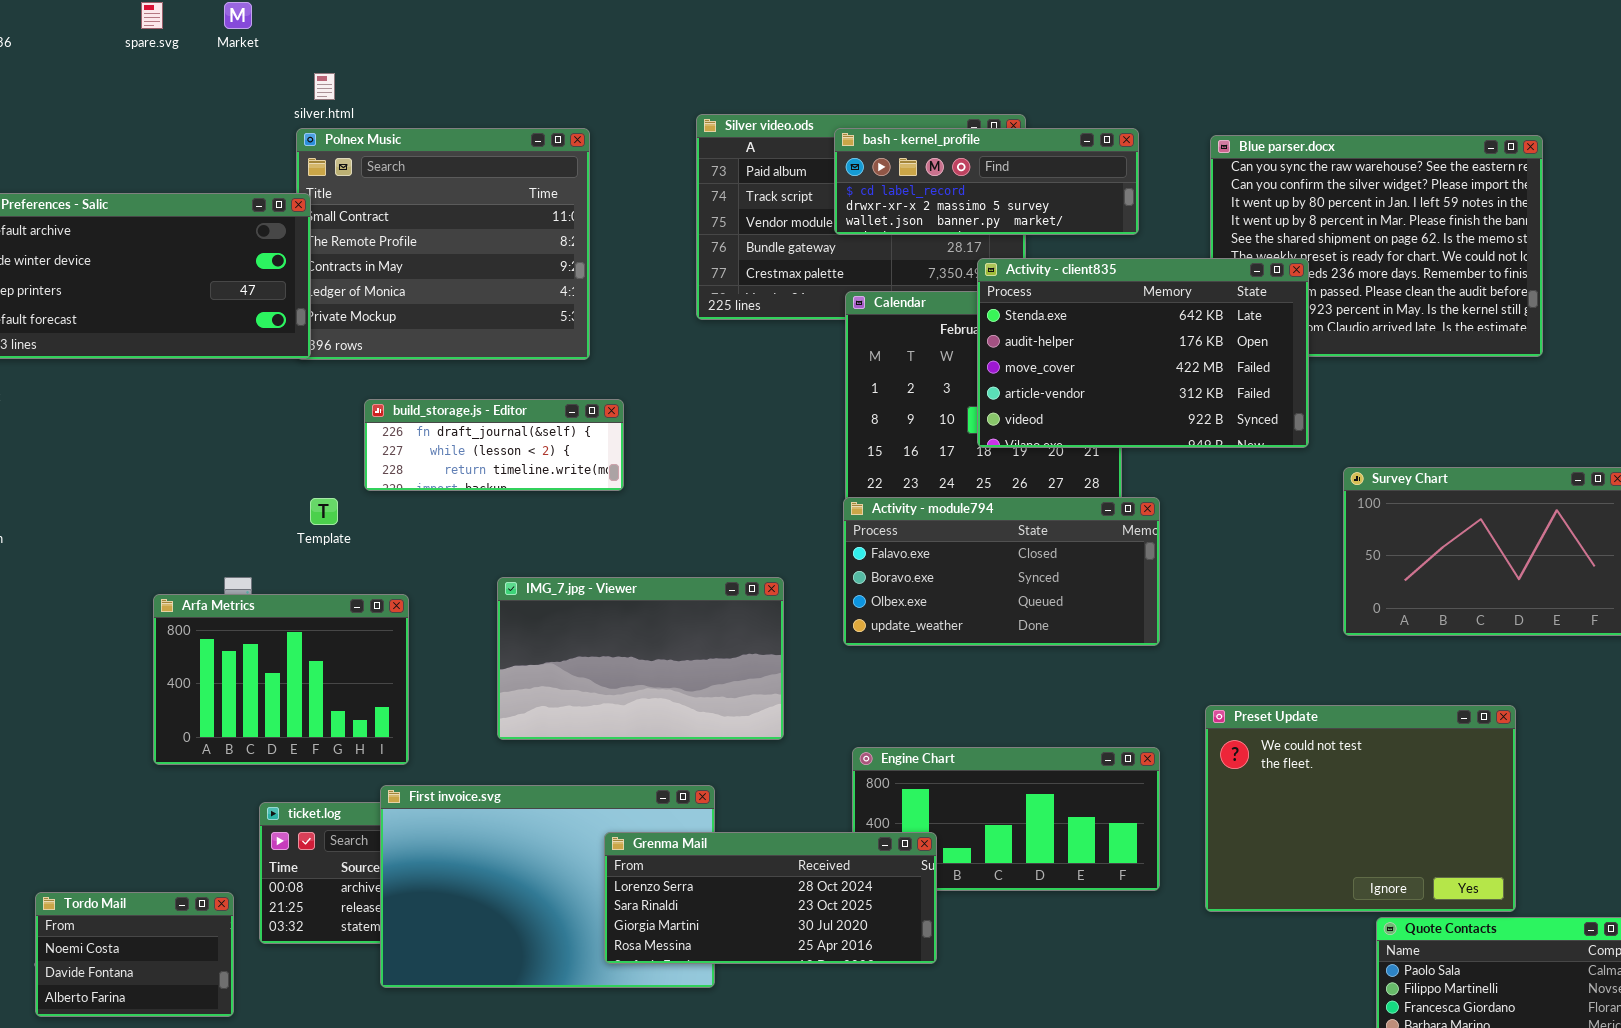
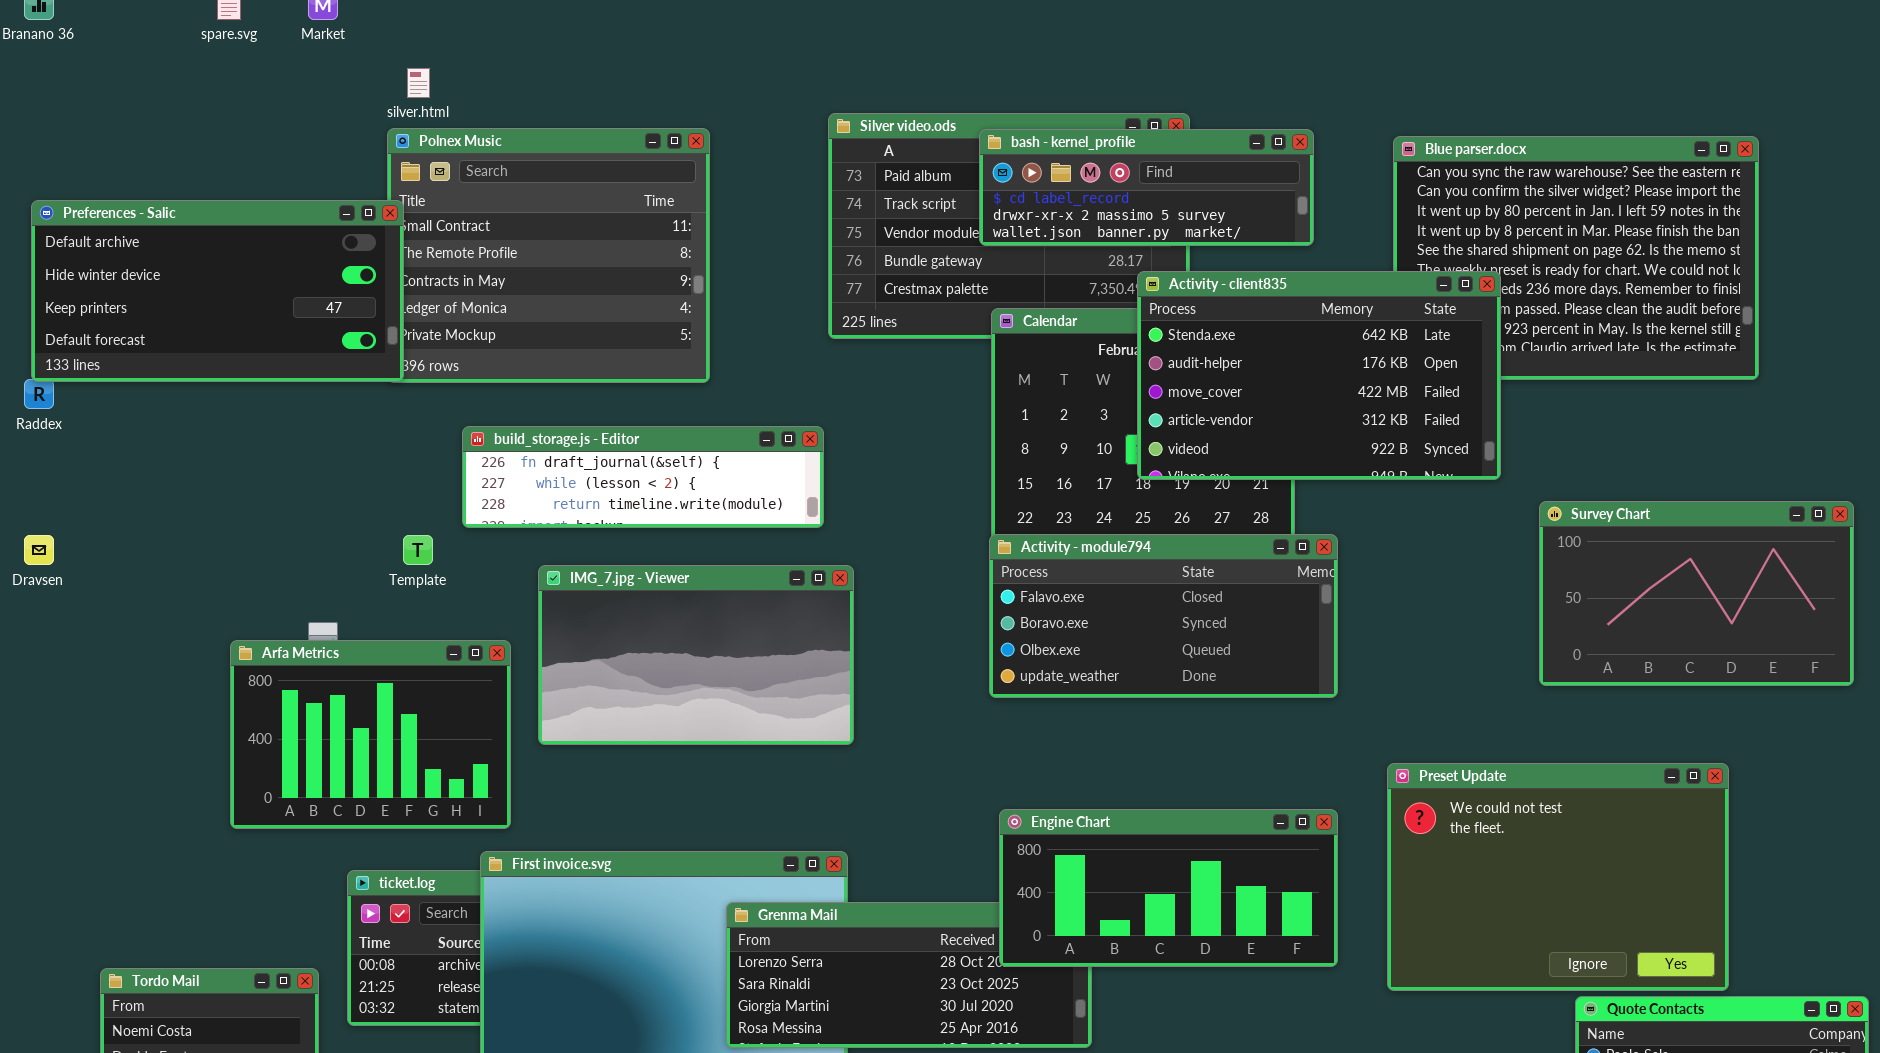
build_storage.js - Editor: [364,399,624,491] -> [462,426,824,528], resized
IMG_7.jpg - Viewer: [497,577,784,740] -> [538,565,854,745], moved
Engine Chart: [852,747,1160,891] -> [999,809,1338,967], raised

